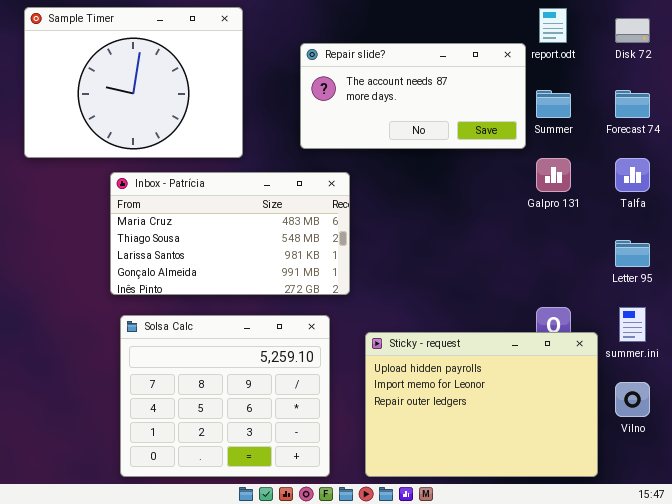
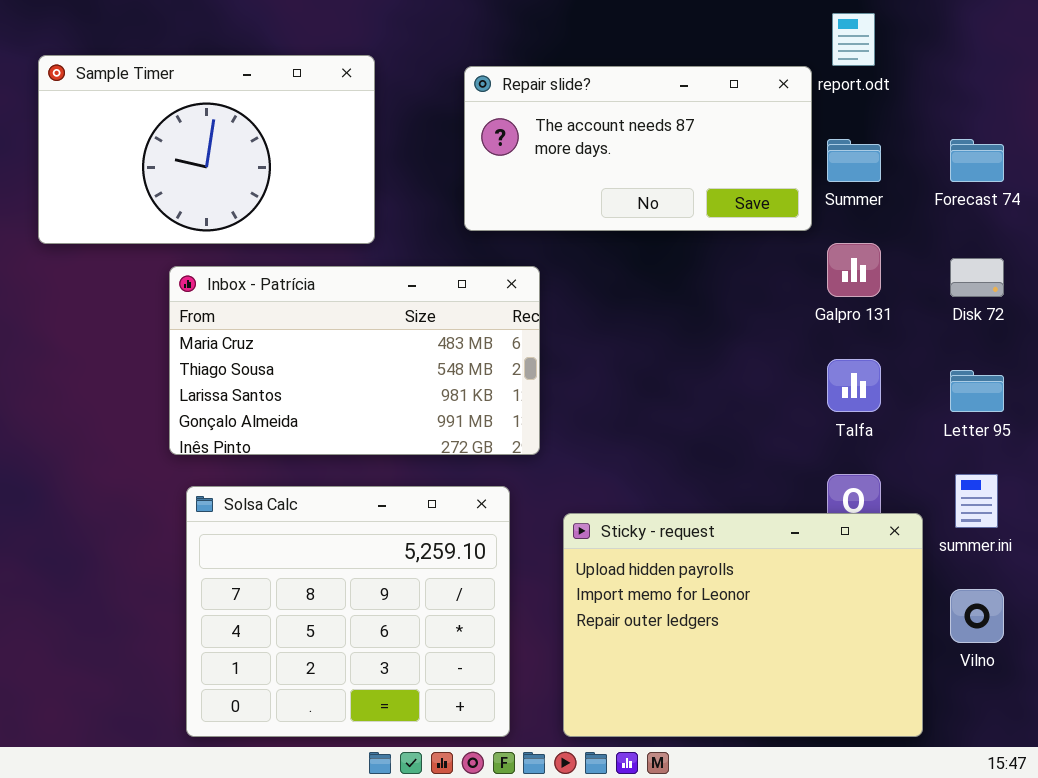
Sample Timer: [24,7,243,158] -> [38,55,375,244], resized
Disk 72: [615,18,650,43] -> [950,258,1004,297], moved
Talfa: [615,158,650,192] -> [827,359,881,412], moved

